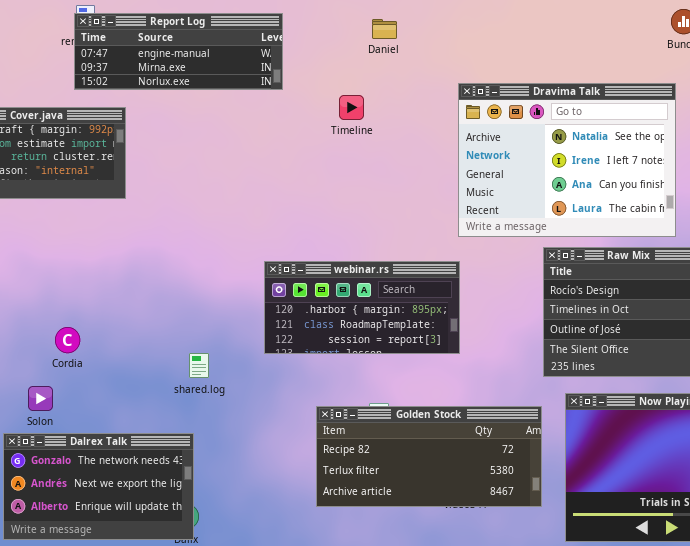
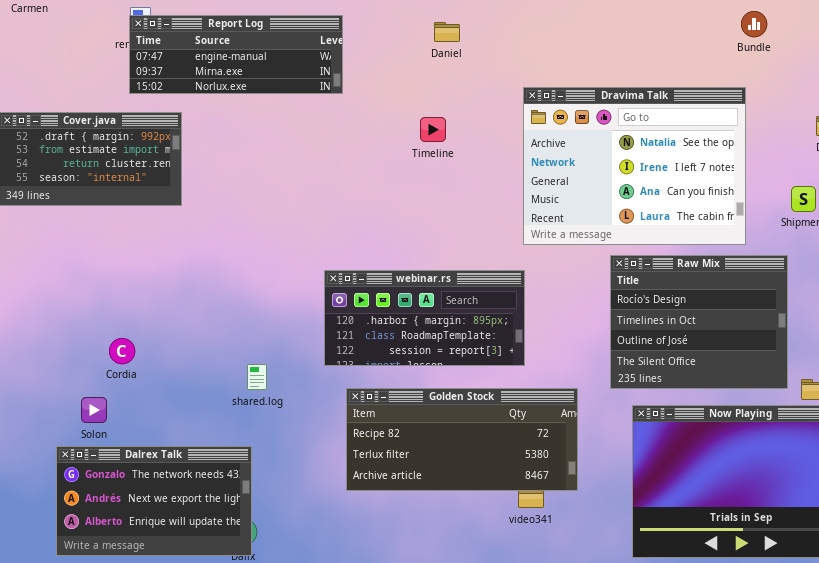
Timeline: [339,95,364,120] -> [420,117,446,142], moved
Golden Stock: [316,406,542,507] -> [346,388,578,491], moved

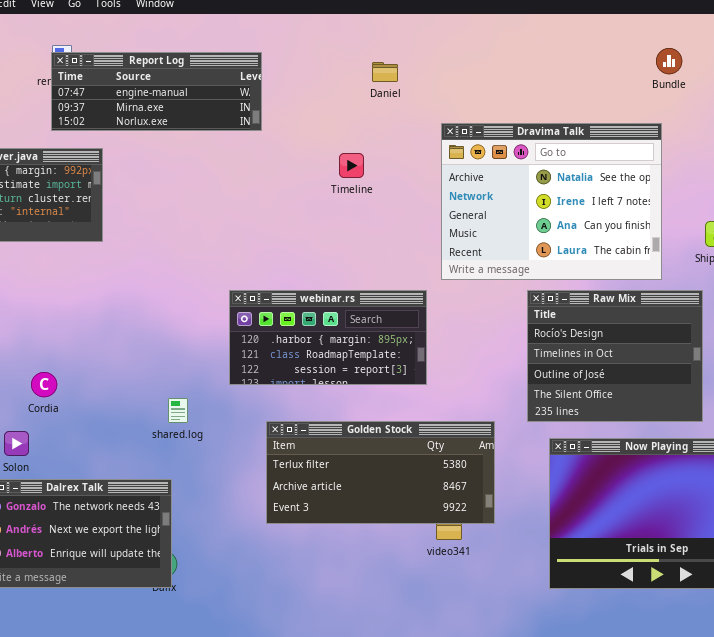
Daniel: [434,22,460,42] -> [372,62,398,82], moved
webinar.rs: [324,270,525,366] -> [229,290,427,385], moved
Golden Stock: [346,388,578,491] -> [266,421,495,524], scrolled down 1 row

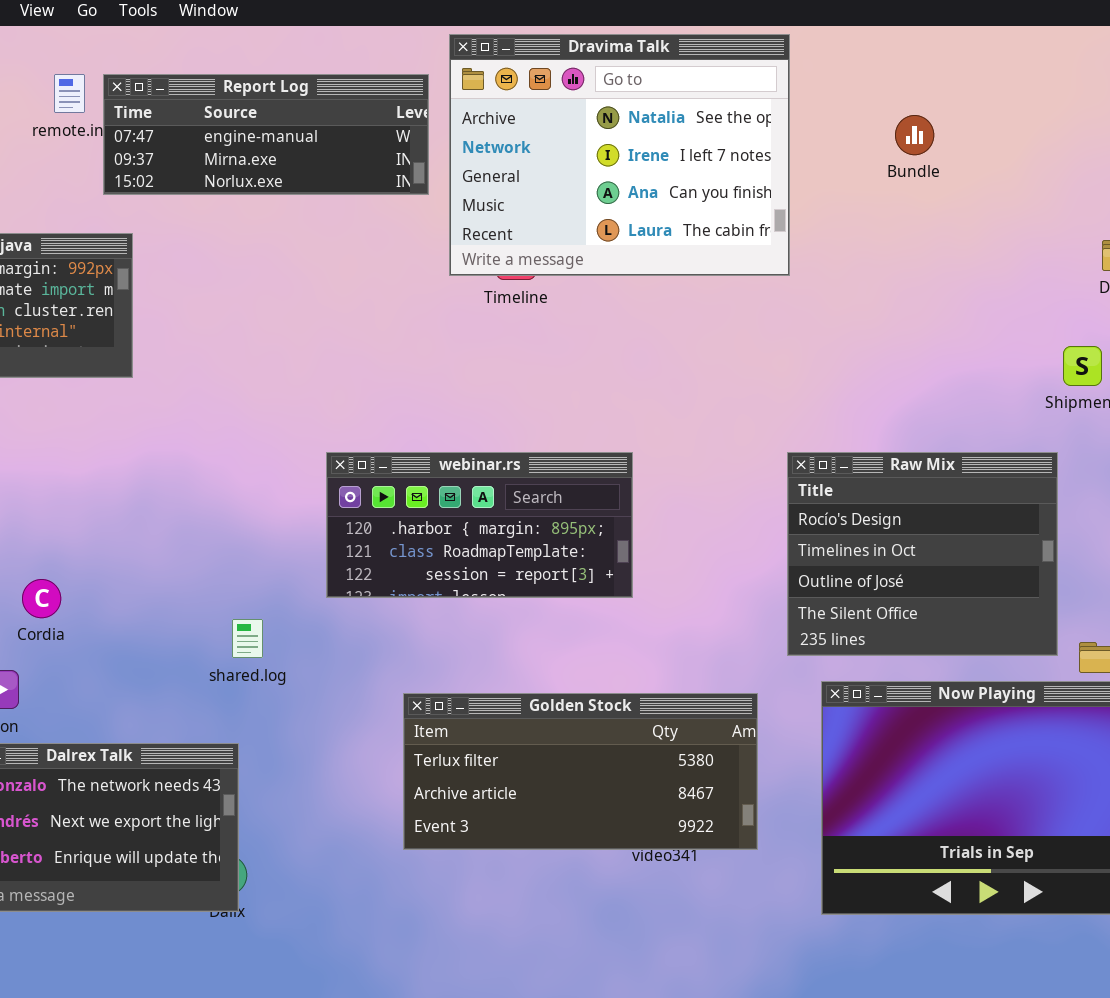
Bundle: [656,48,682,74] -> [895,115,934,155], moved
Report Log: [51,52,262,131] -> [103,74,429,195], moved
Dravima Talk: [441,123,662,280] -> [449,34,790,276], moved
Golden Stock: [266,421,495,524] -> [403,693,758,850], moved

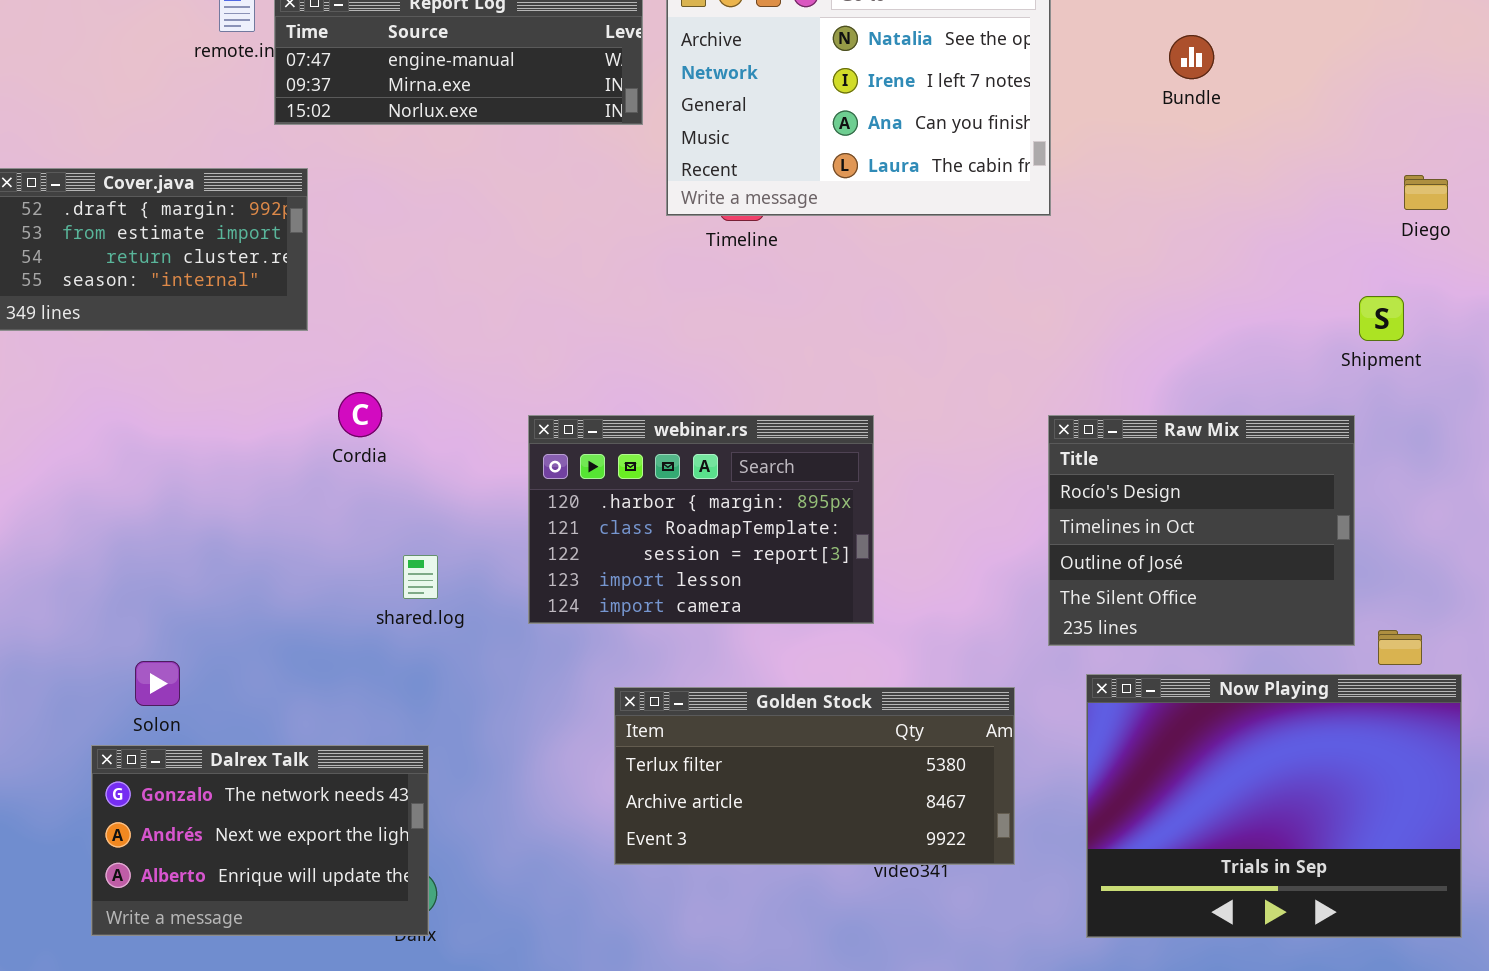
webinar.rs: [326,452,633,598] -> [528,415,874,624], resized
Cordia: [22,579,61,618] -> [338,392,382,437], moved
shared.log: [232,619,263,658] -> [403,555,438,599], moved

